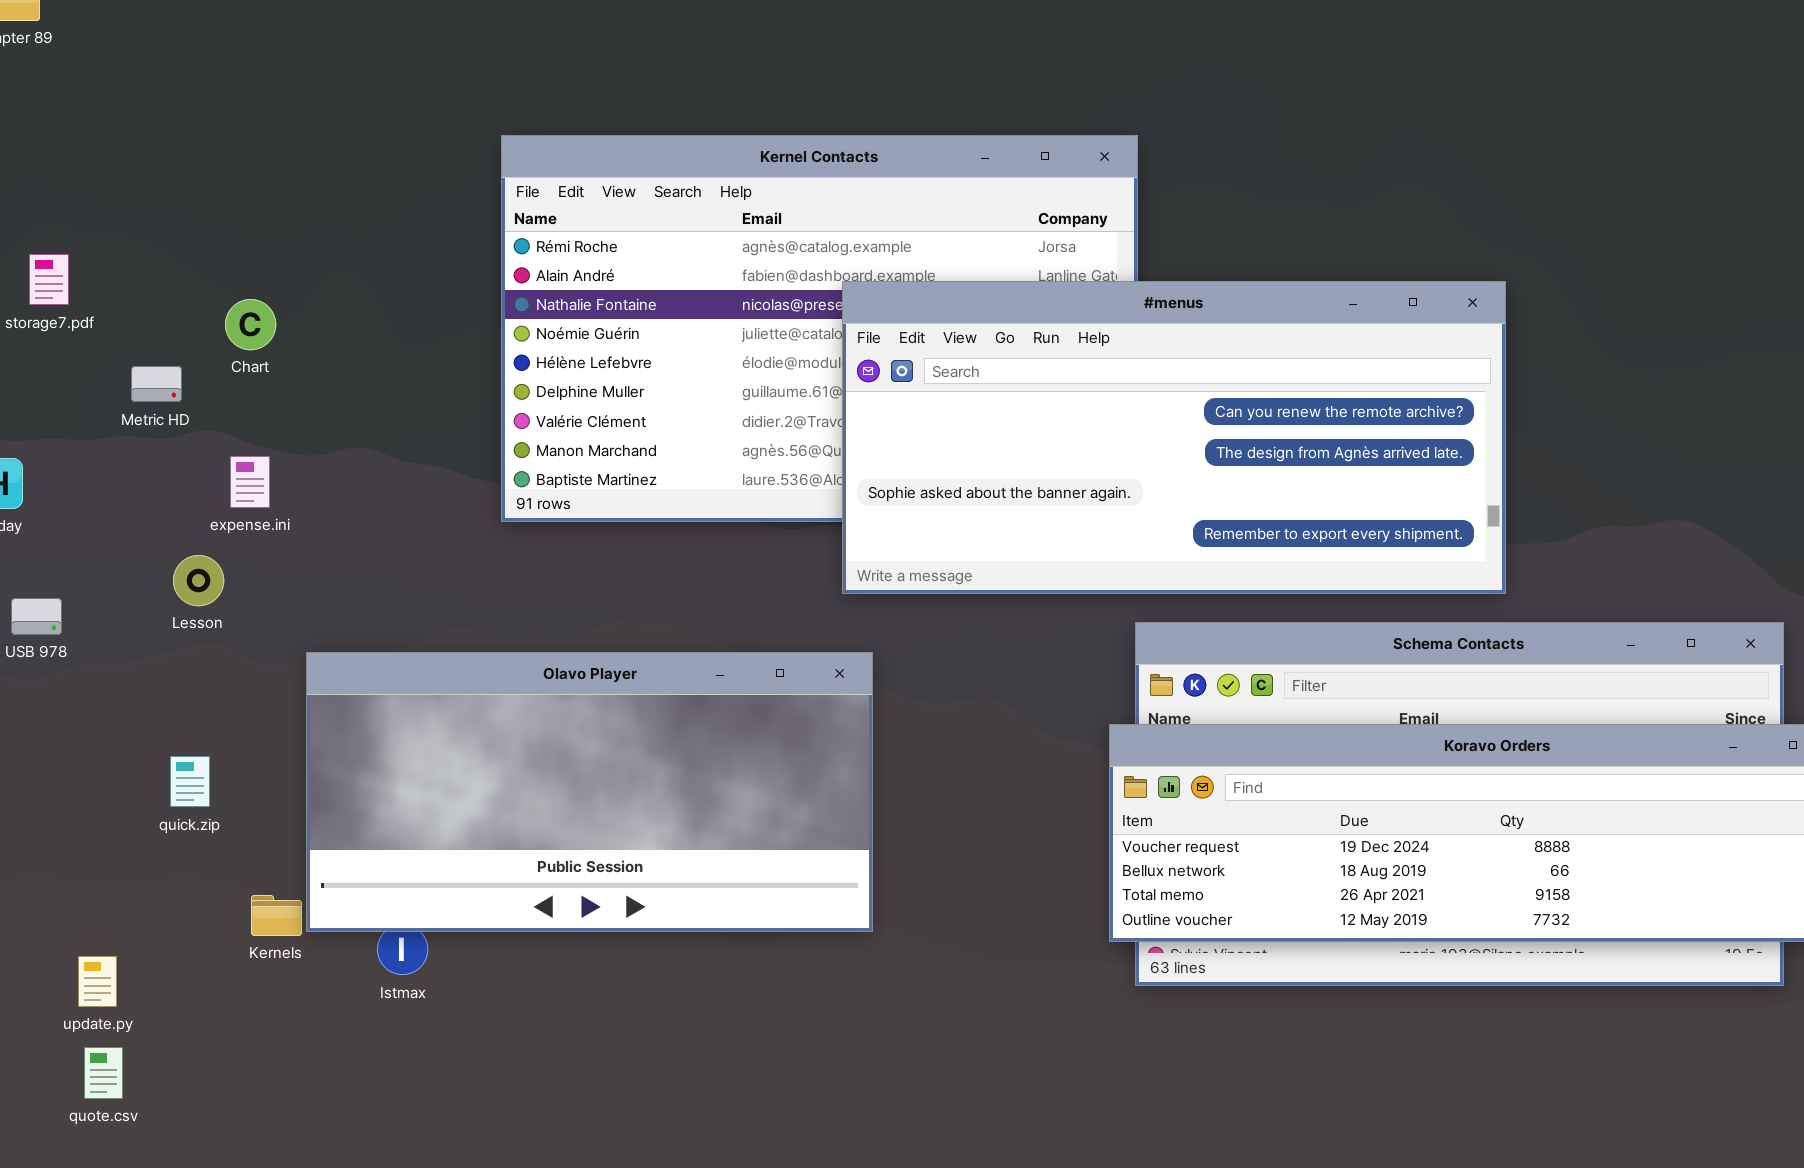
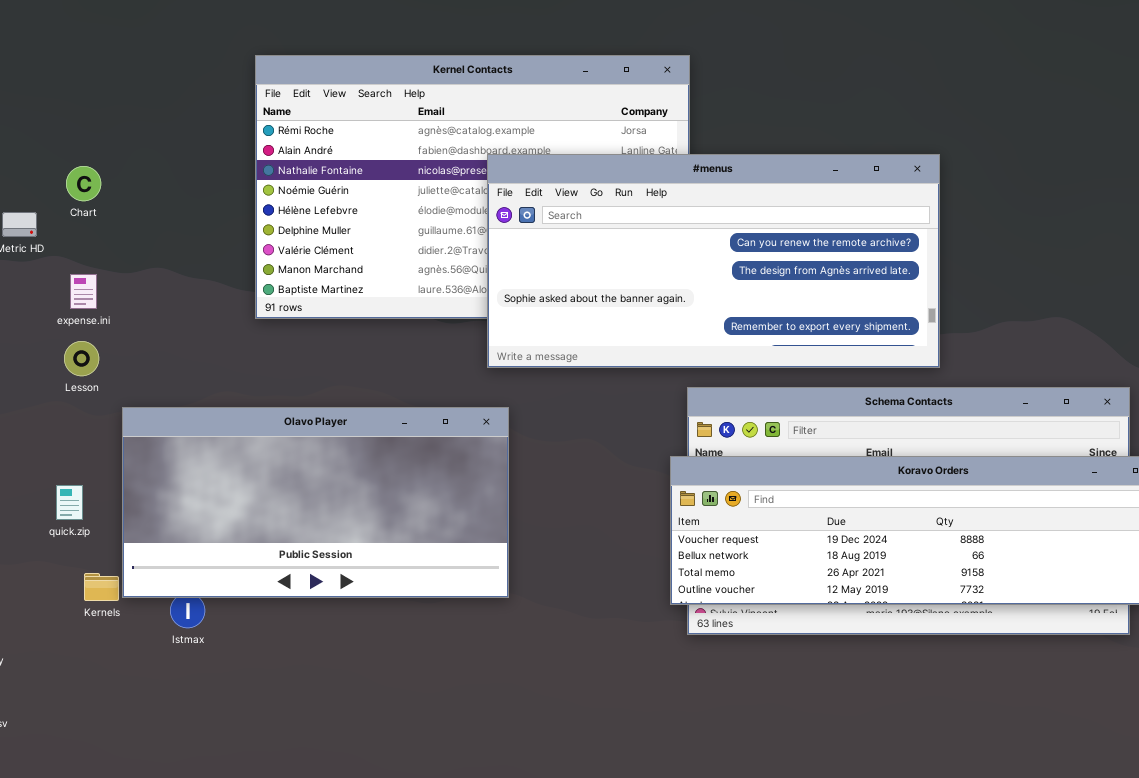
Lesson: [173,555,224,606] -> [64,341,99,376], moved
quick.zip: [170,756,210,807] -> [56,485,83,520], moved

